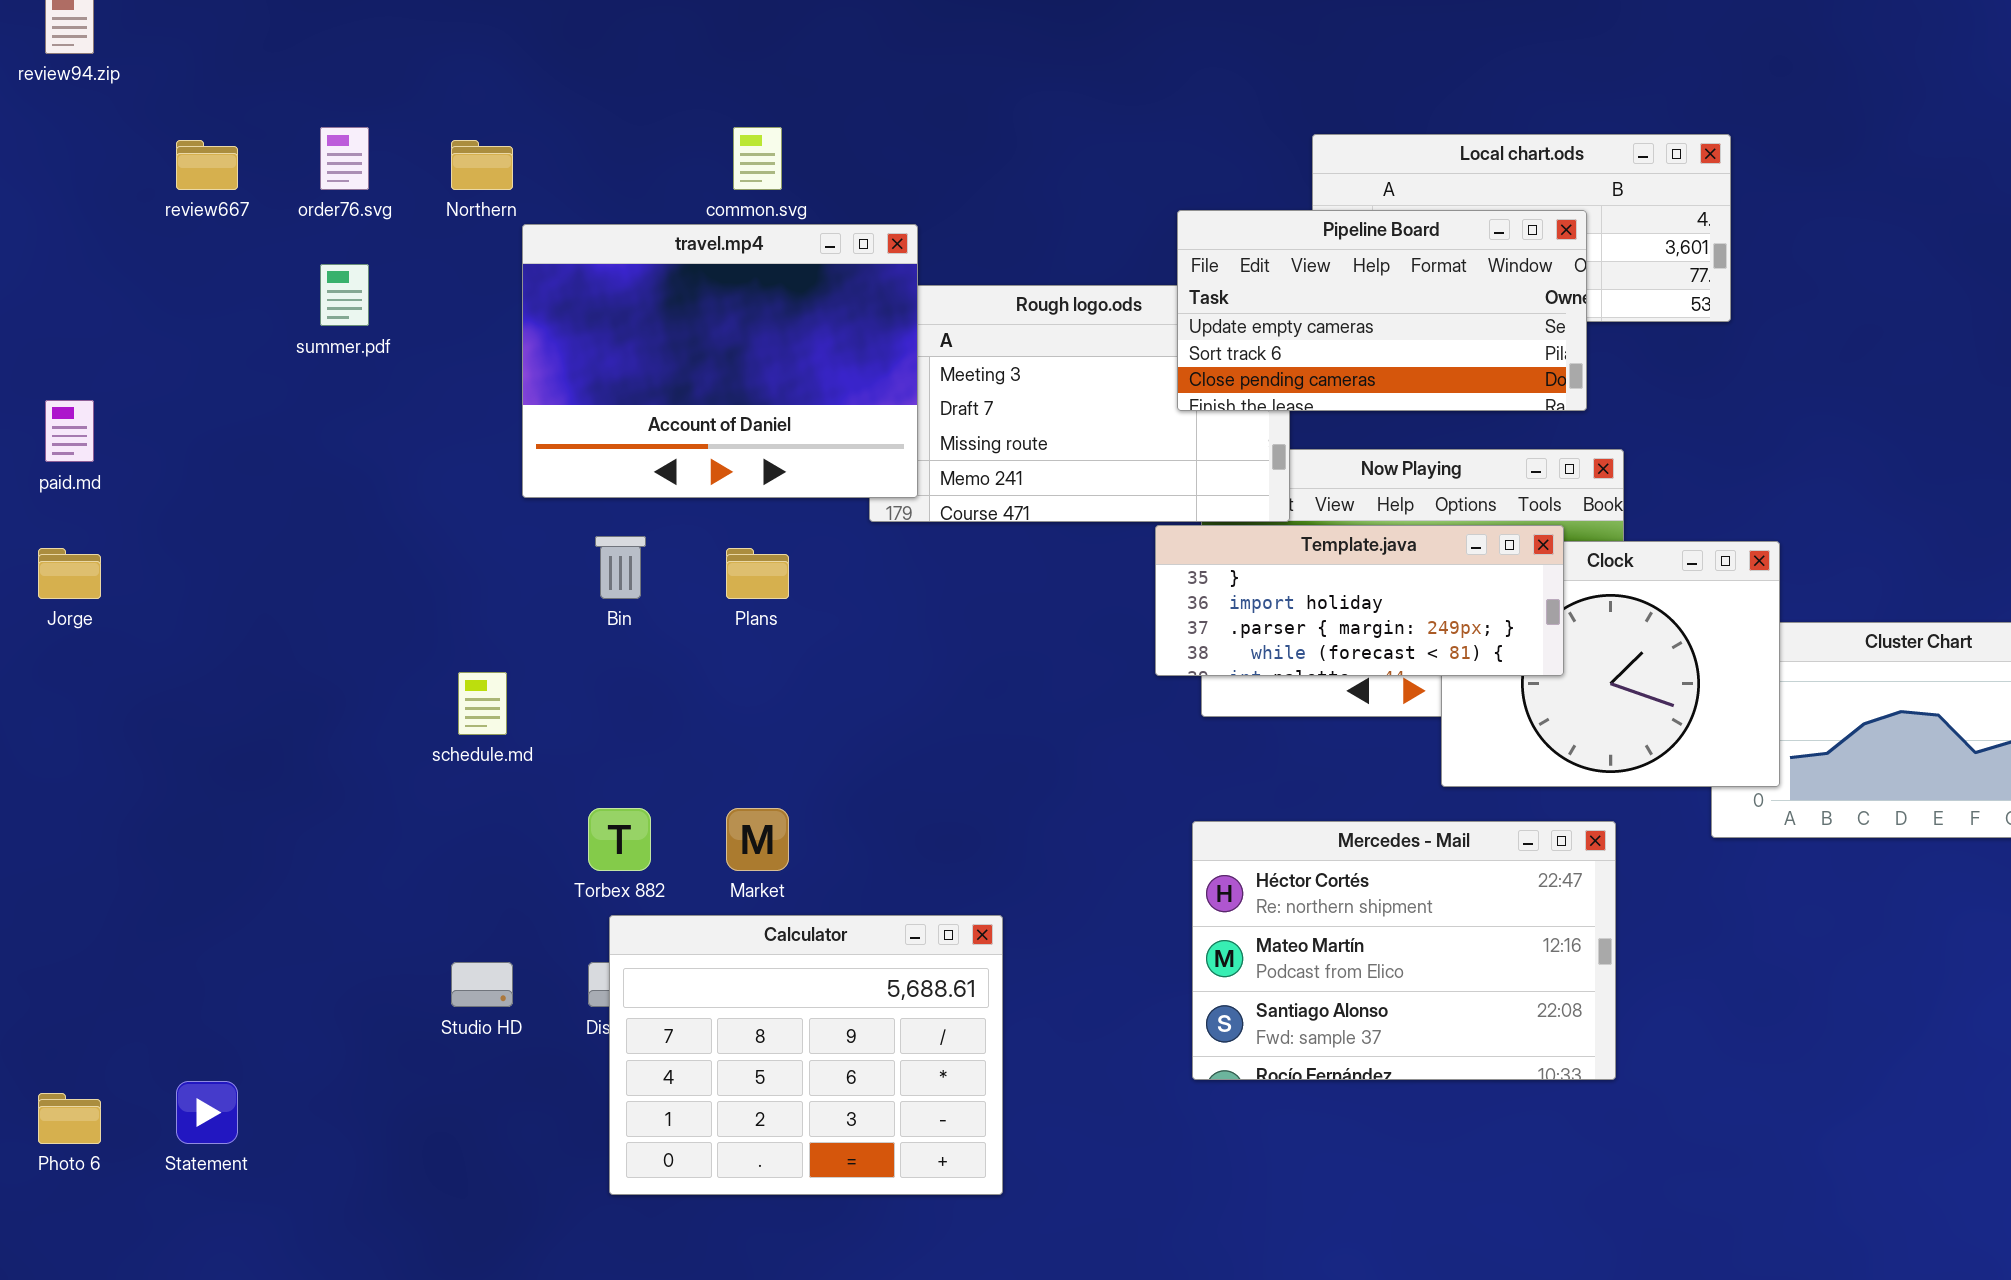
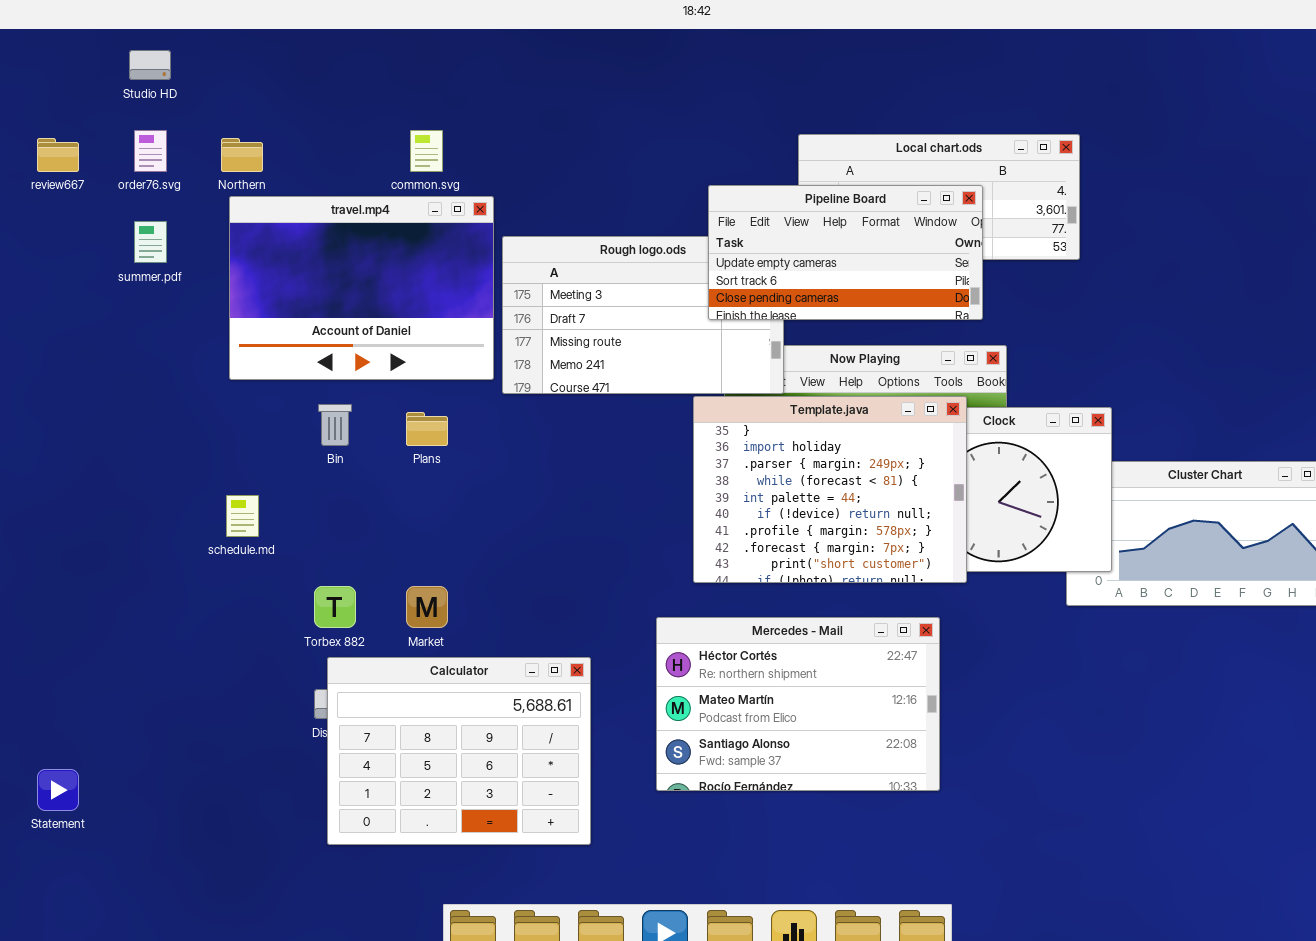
travel.mp4: [522,224,918,498] -> [229,196,494,380], moved
Template.java: [1155,525,1564,676] -> [693,396,967,583], resized
Mercedes - Mail: [1192,821,1616,1080] -> [656,617,940,791], moved
Studio HD: [451,962,513,1007] -> [129,50,171,80], moved

